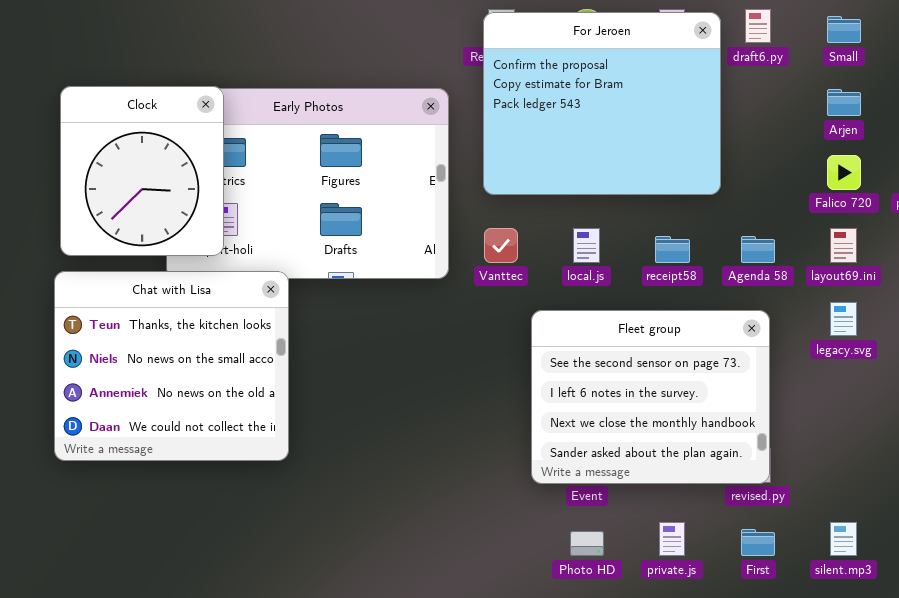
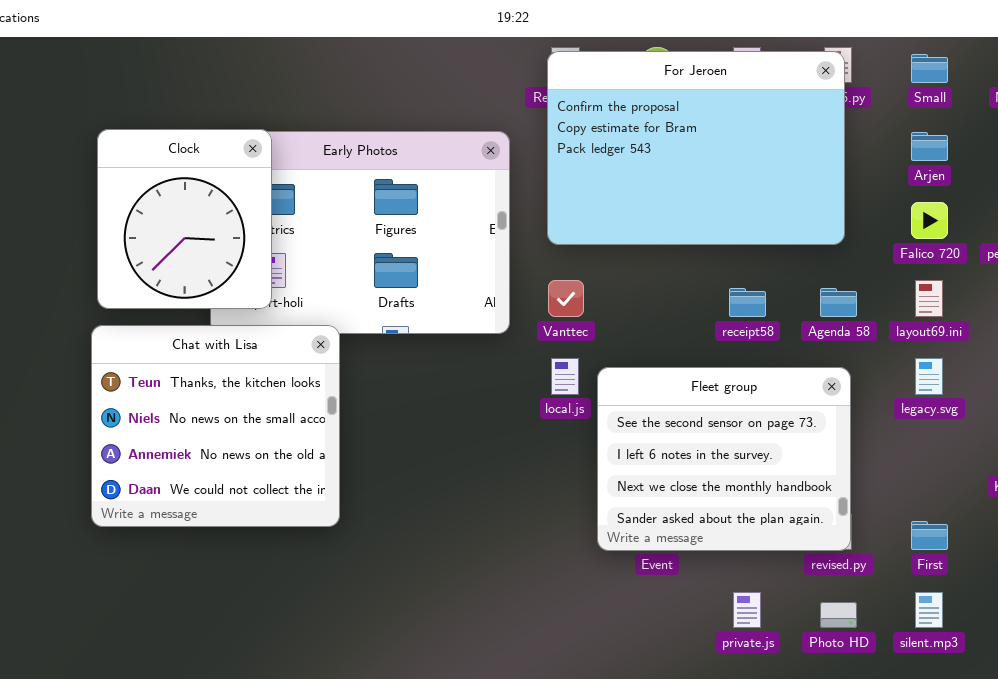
For Jeroen: [483,12,721,195] -> [547,51,845,245], resized
local.js: [573,228,600,263] -> [551,358,579,395], moved
First: [741,529,775,556] -> [911,521,948,550], moved
Photo HD: [570,531,604,556] -> [820,602,857,628], moved

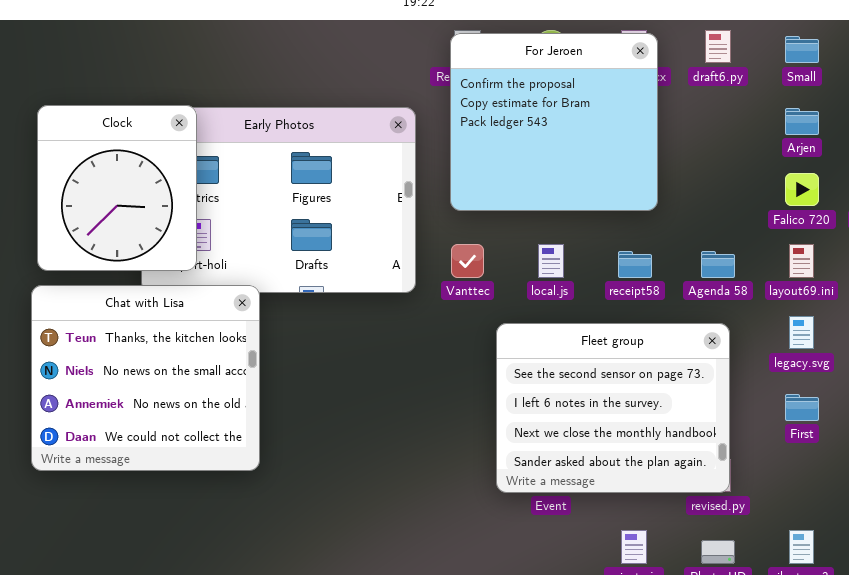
For Jeroen: [547,51,845,245] -> [450,33,658,211], resized
local.js: [551,358,579,395] -> [538,244,564,278], moved
First: [911,521,948,550] -> [785,394,819,421], moved

